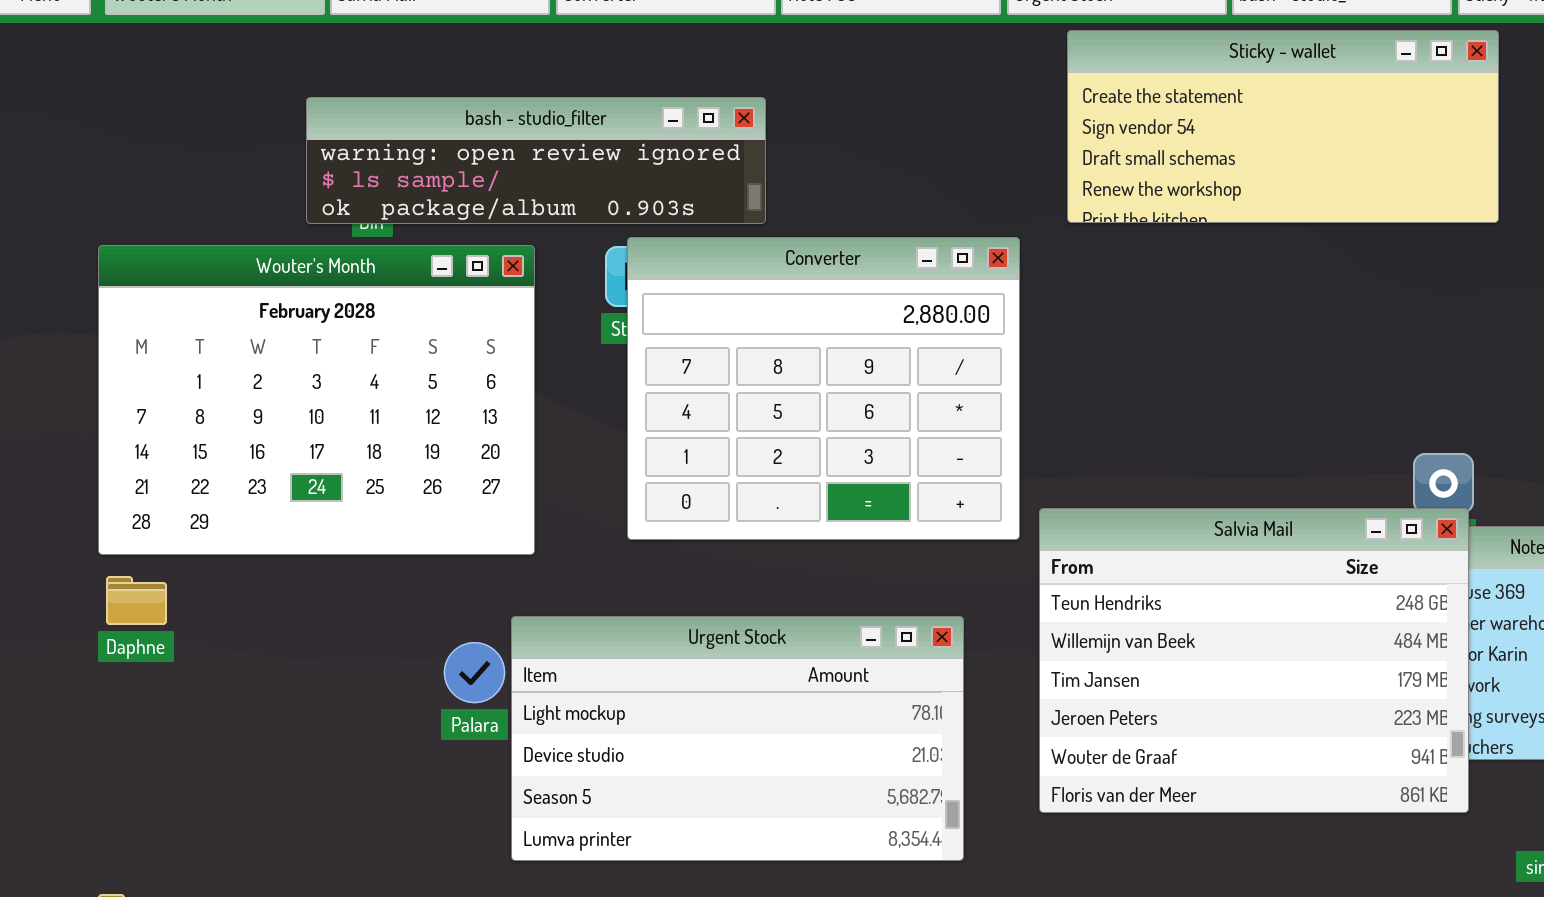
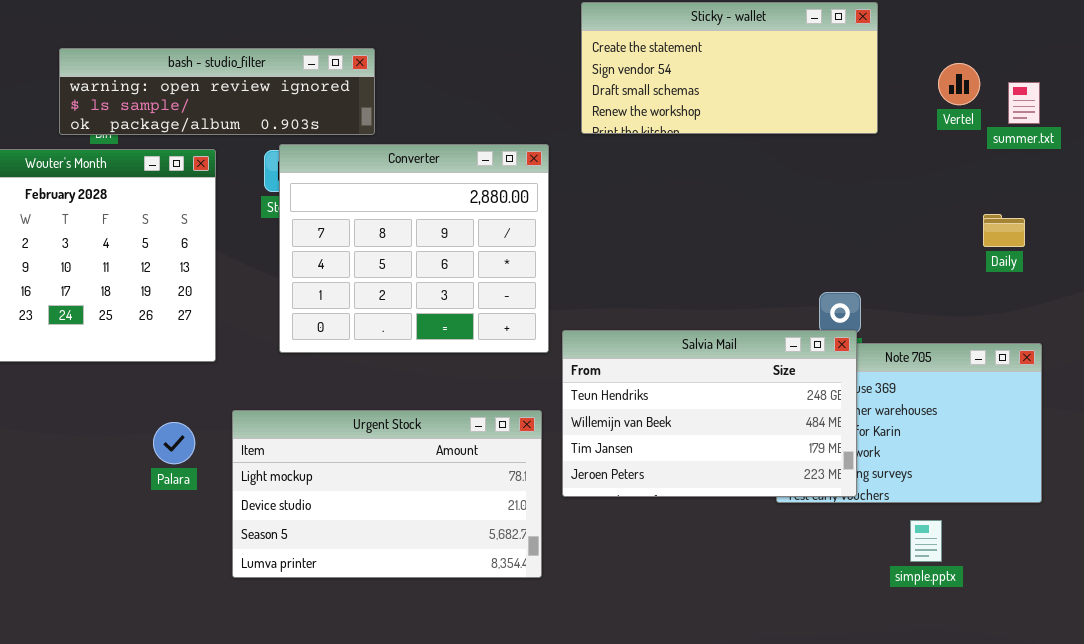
Salvia Mail: [1039,508,1469,813] -> [562,330,857,497], resized
Urgent Stock: [511,616,964,861] -> [232,410,542,578], moved

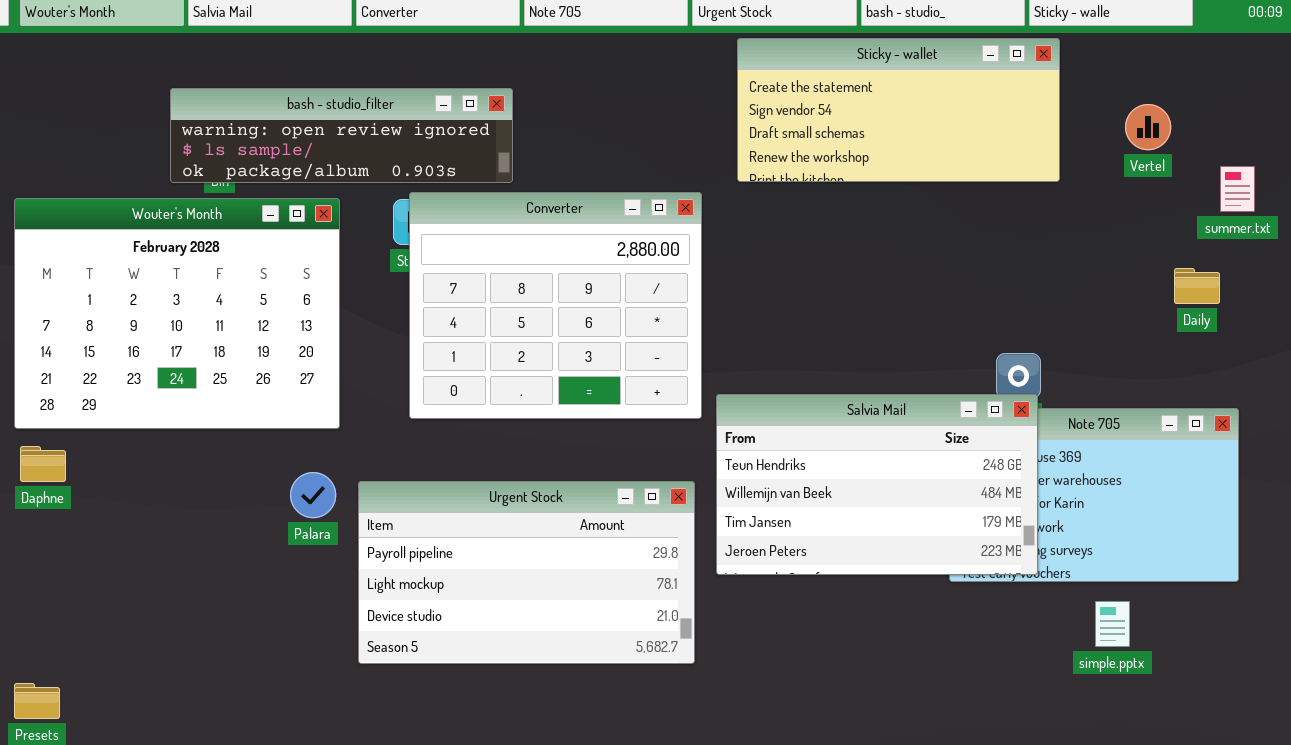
summer.txt: [1008,82,1040,124] -> [1220,166,1255,212], moved
Urgent Stock: [232,410,542,578] -> [358,481,695,664], scrolled up 1 row
Palara: [153,422,195,464] -> [290,472,336,518], moved

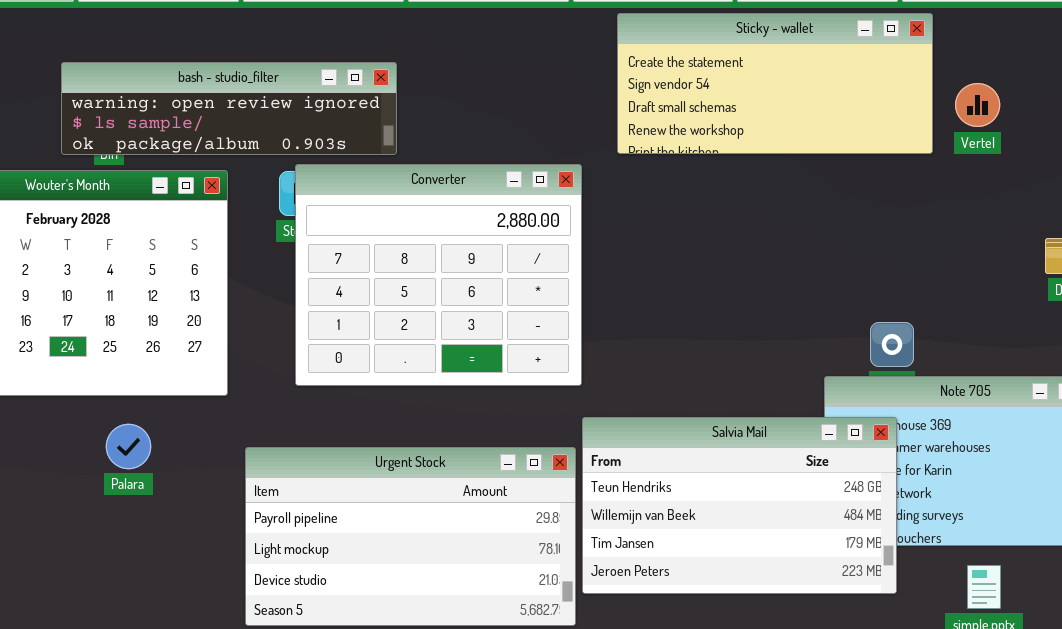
Vertel: [1125,104,1171,150] -> [955,83,1000,127], moved
Salvia Mail: [716,394,1038,575] -> [582,417,897,594], moved
Palara: [290,472,336,518] -> [106,424,151,469], moved

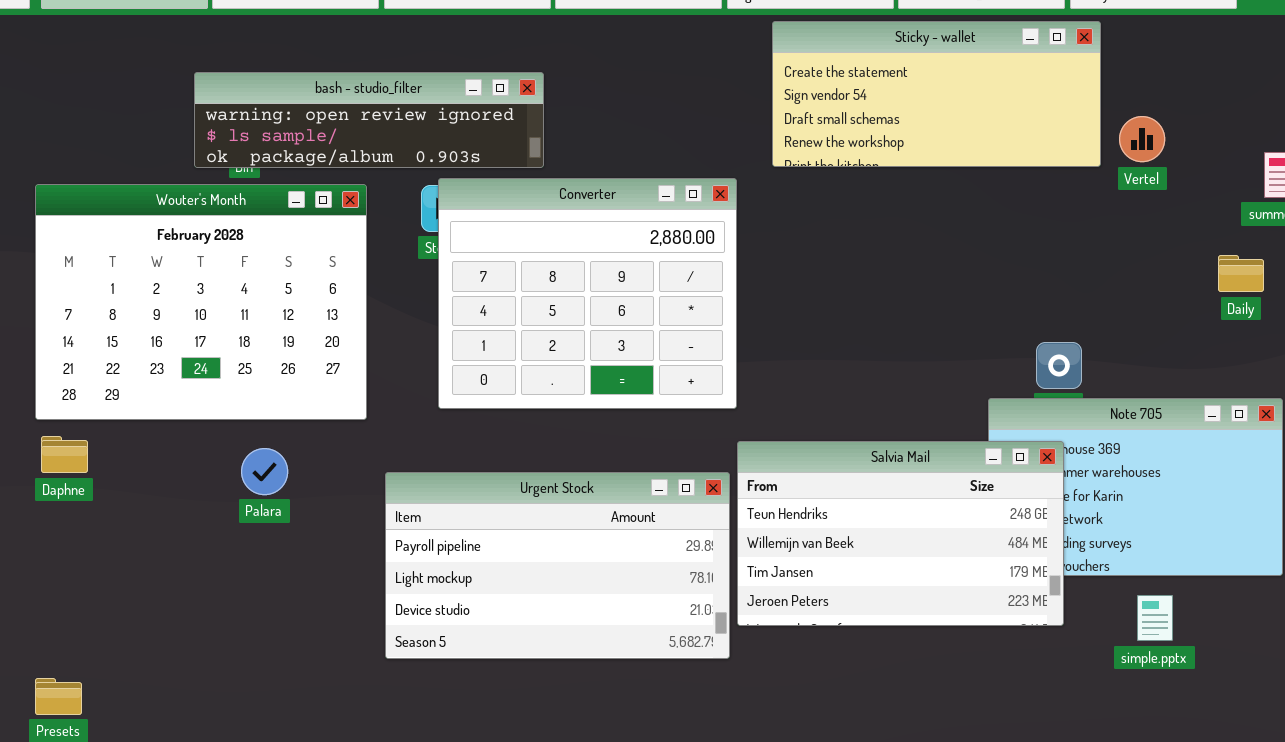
Vertel: [955,83,1000,127] -> [1119,116,1165,162], moved

